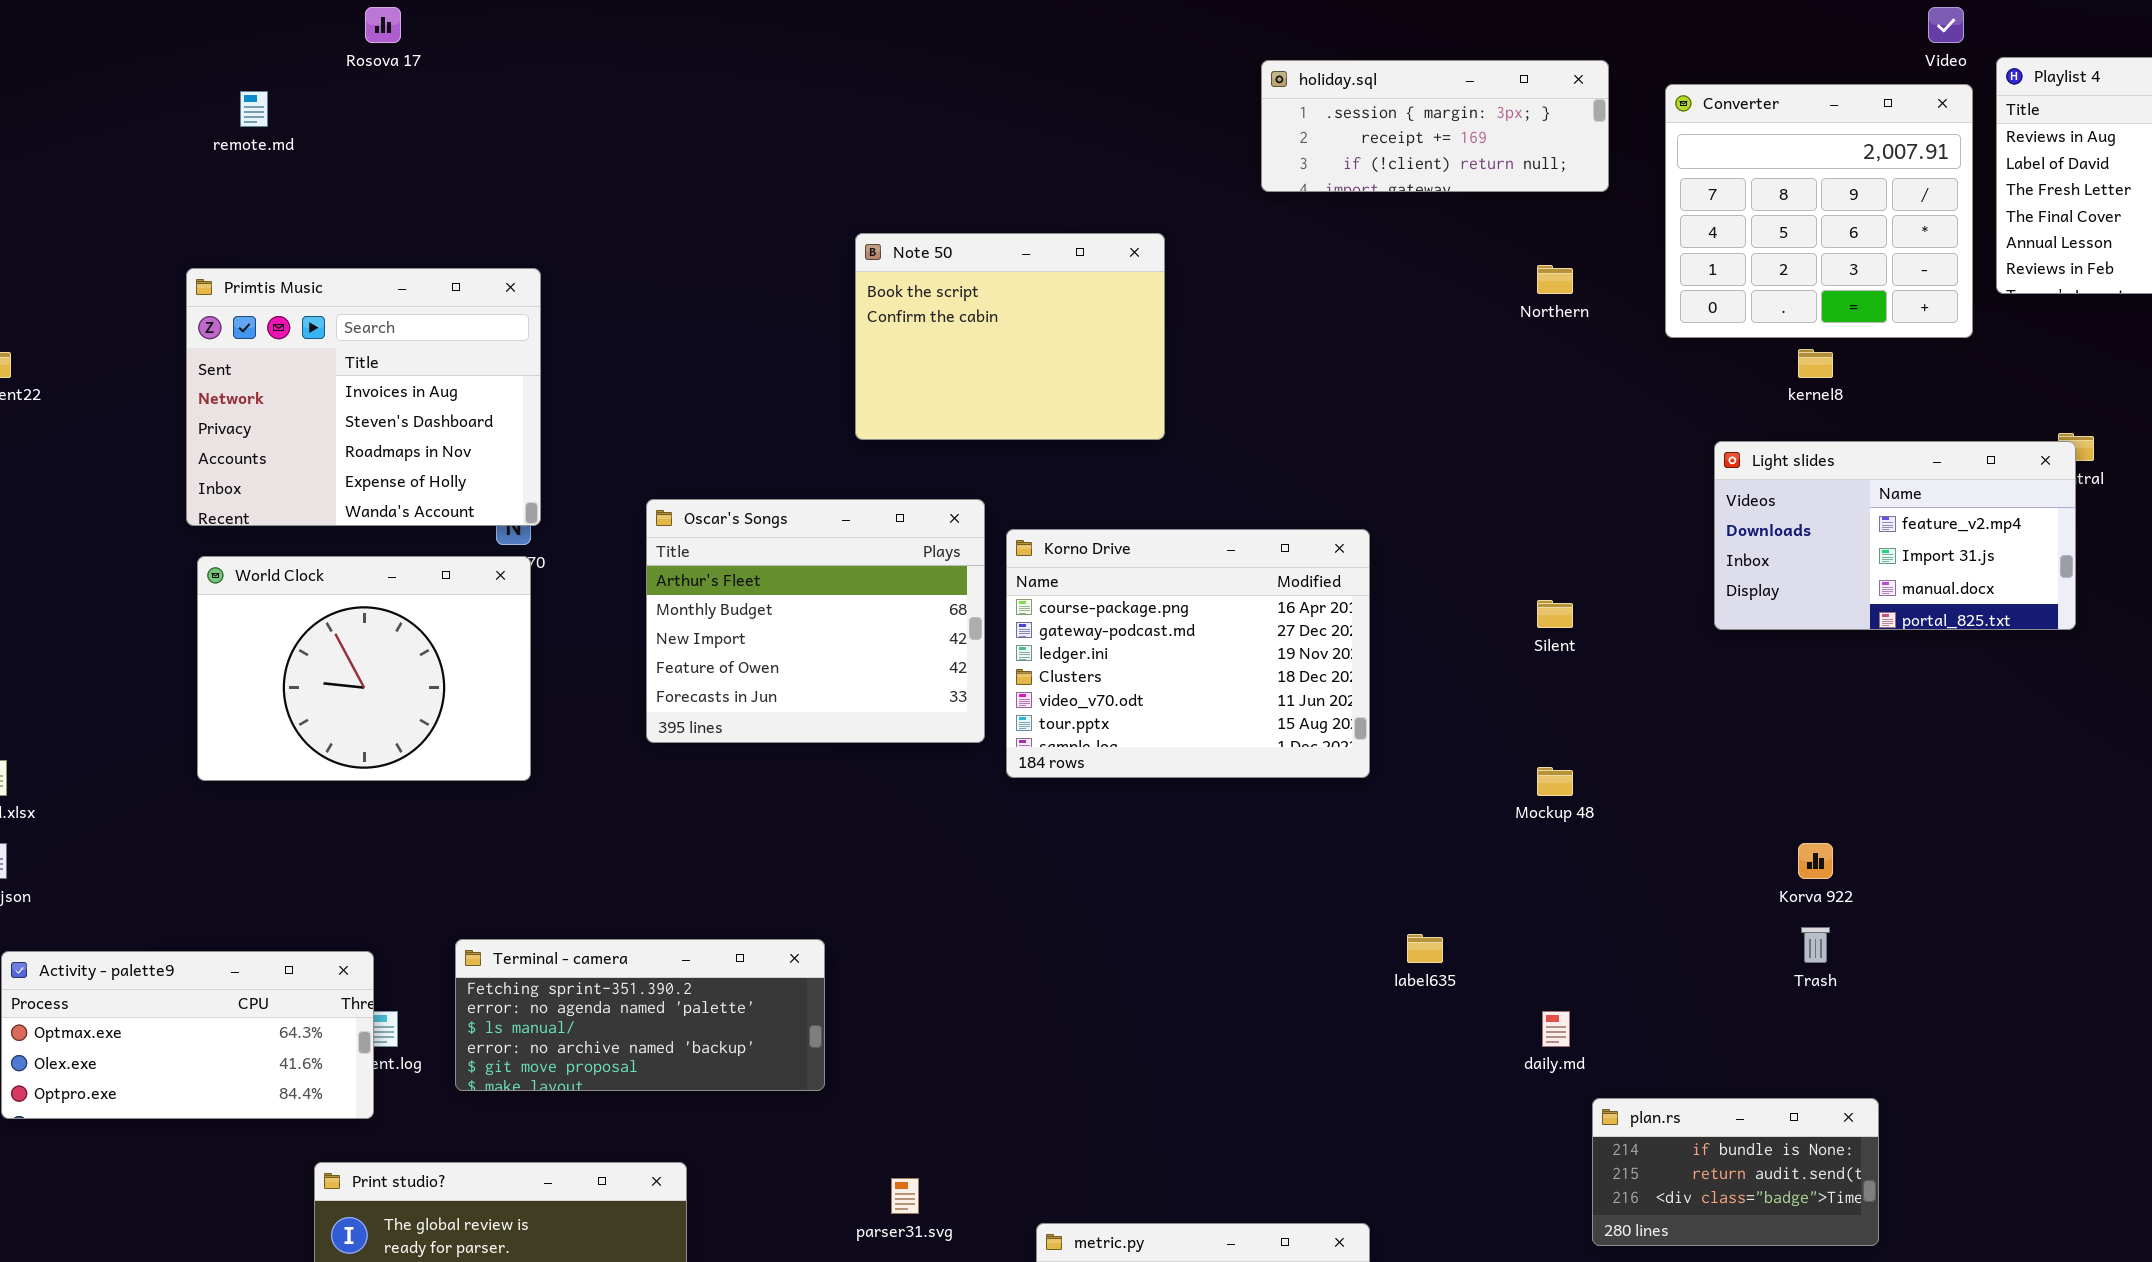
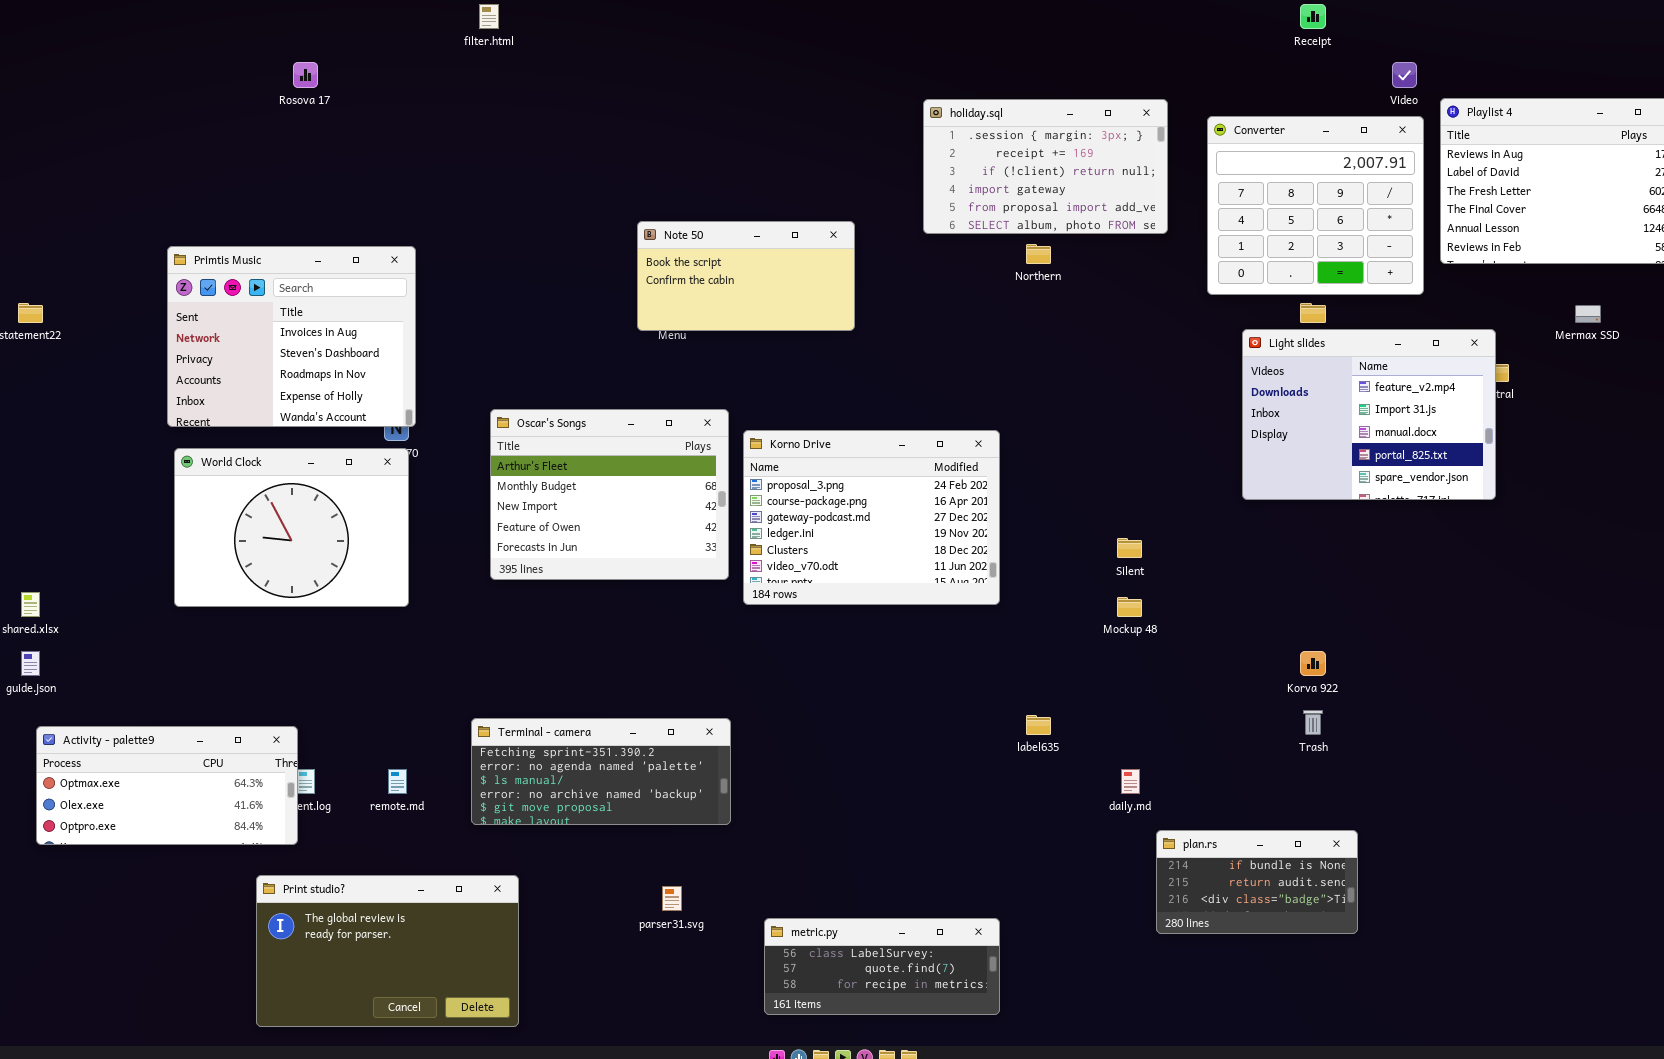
holiday.sql: [1261,60,1609,192] -> [923,99,1168,234], resized
remote.md: [240,91,268,127] -> [388,769,407,794], moved
Note 50: [855,233,1165,440] -> [637,221,855,331], resized
Northern: [1537,265,1573,294] -> [1026,244,1051,264], moved
Light slides: [1714,441,2076,630] -> [1242,329,1496,500], resized
Korno Drive: [1006,529,1370,778] -> [743,430,1000,605], scrolled up 1 row
Silent: [1537,600,1573,628] -> [1117,538,1142,558], moved
Terminal - camera: [455,939,825,1091] -> [471,718,731,825], moved

